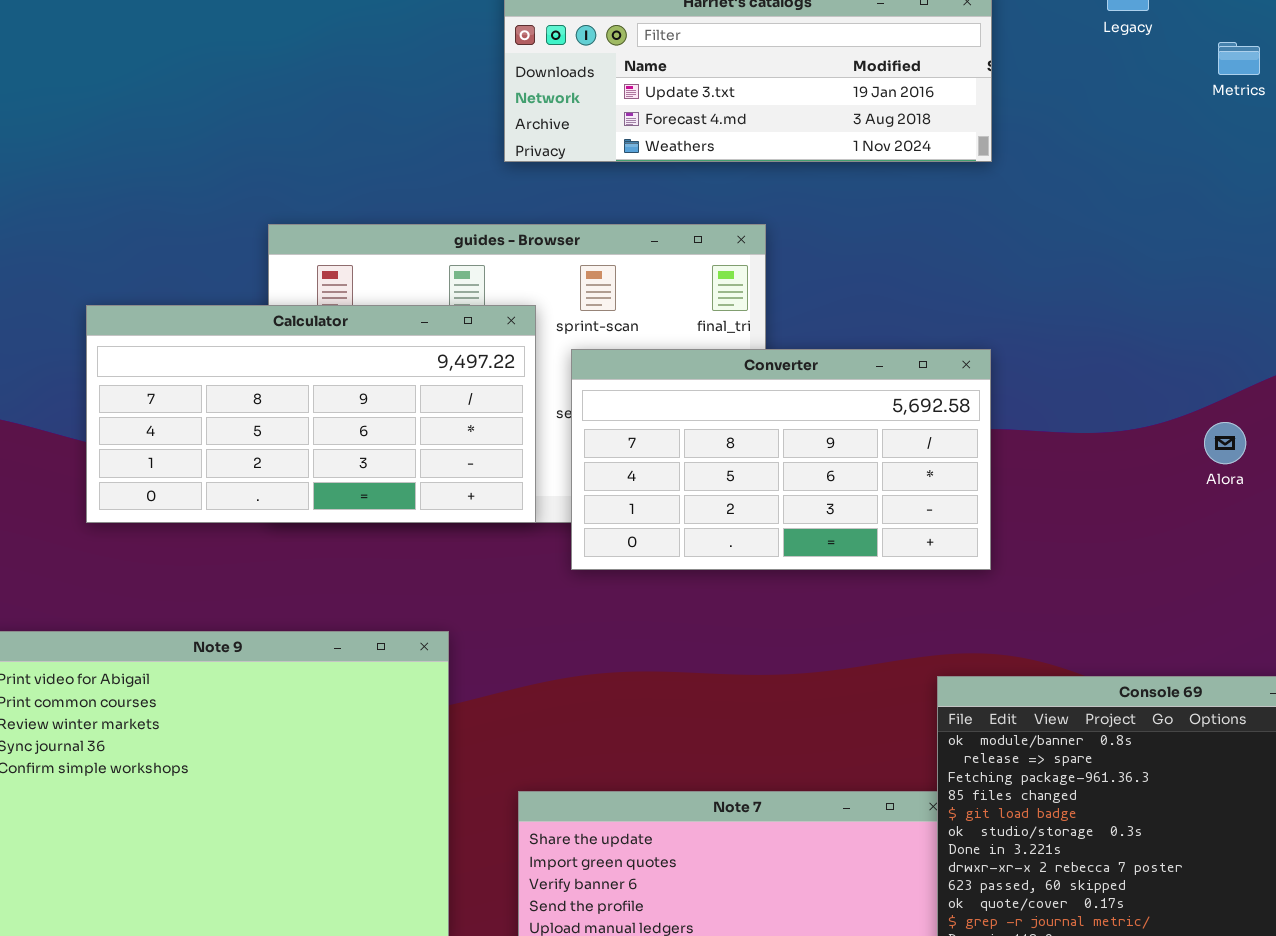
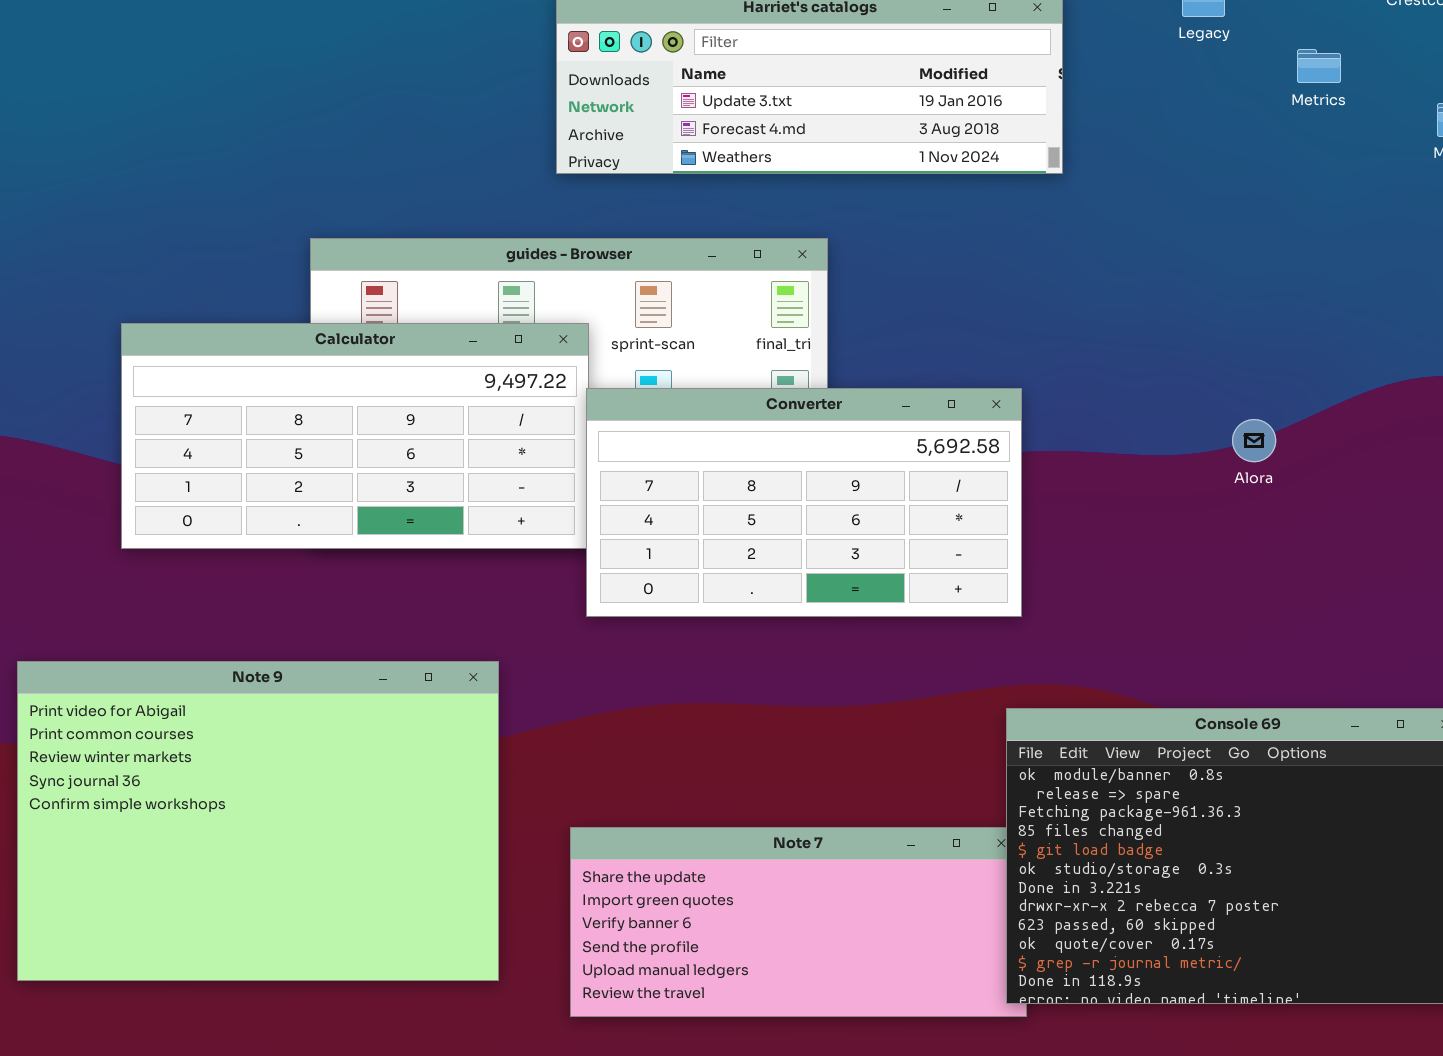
Converter: [571,349,991,570] -> [586,388,1022,617], moved
Alora: [1204,422,1246,464] -> [1232,419,1276,462], moved

